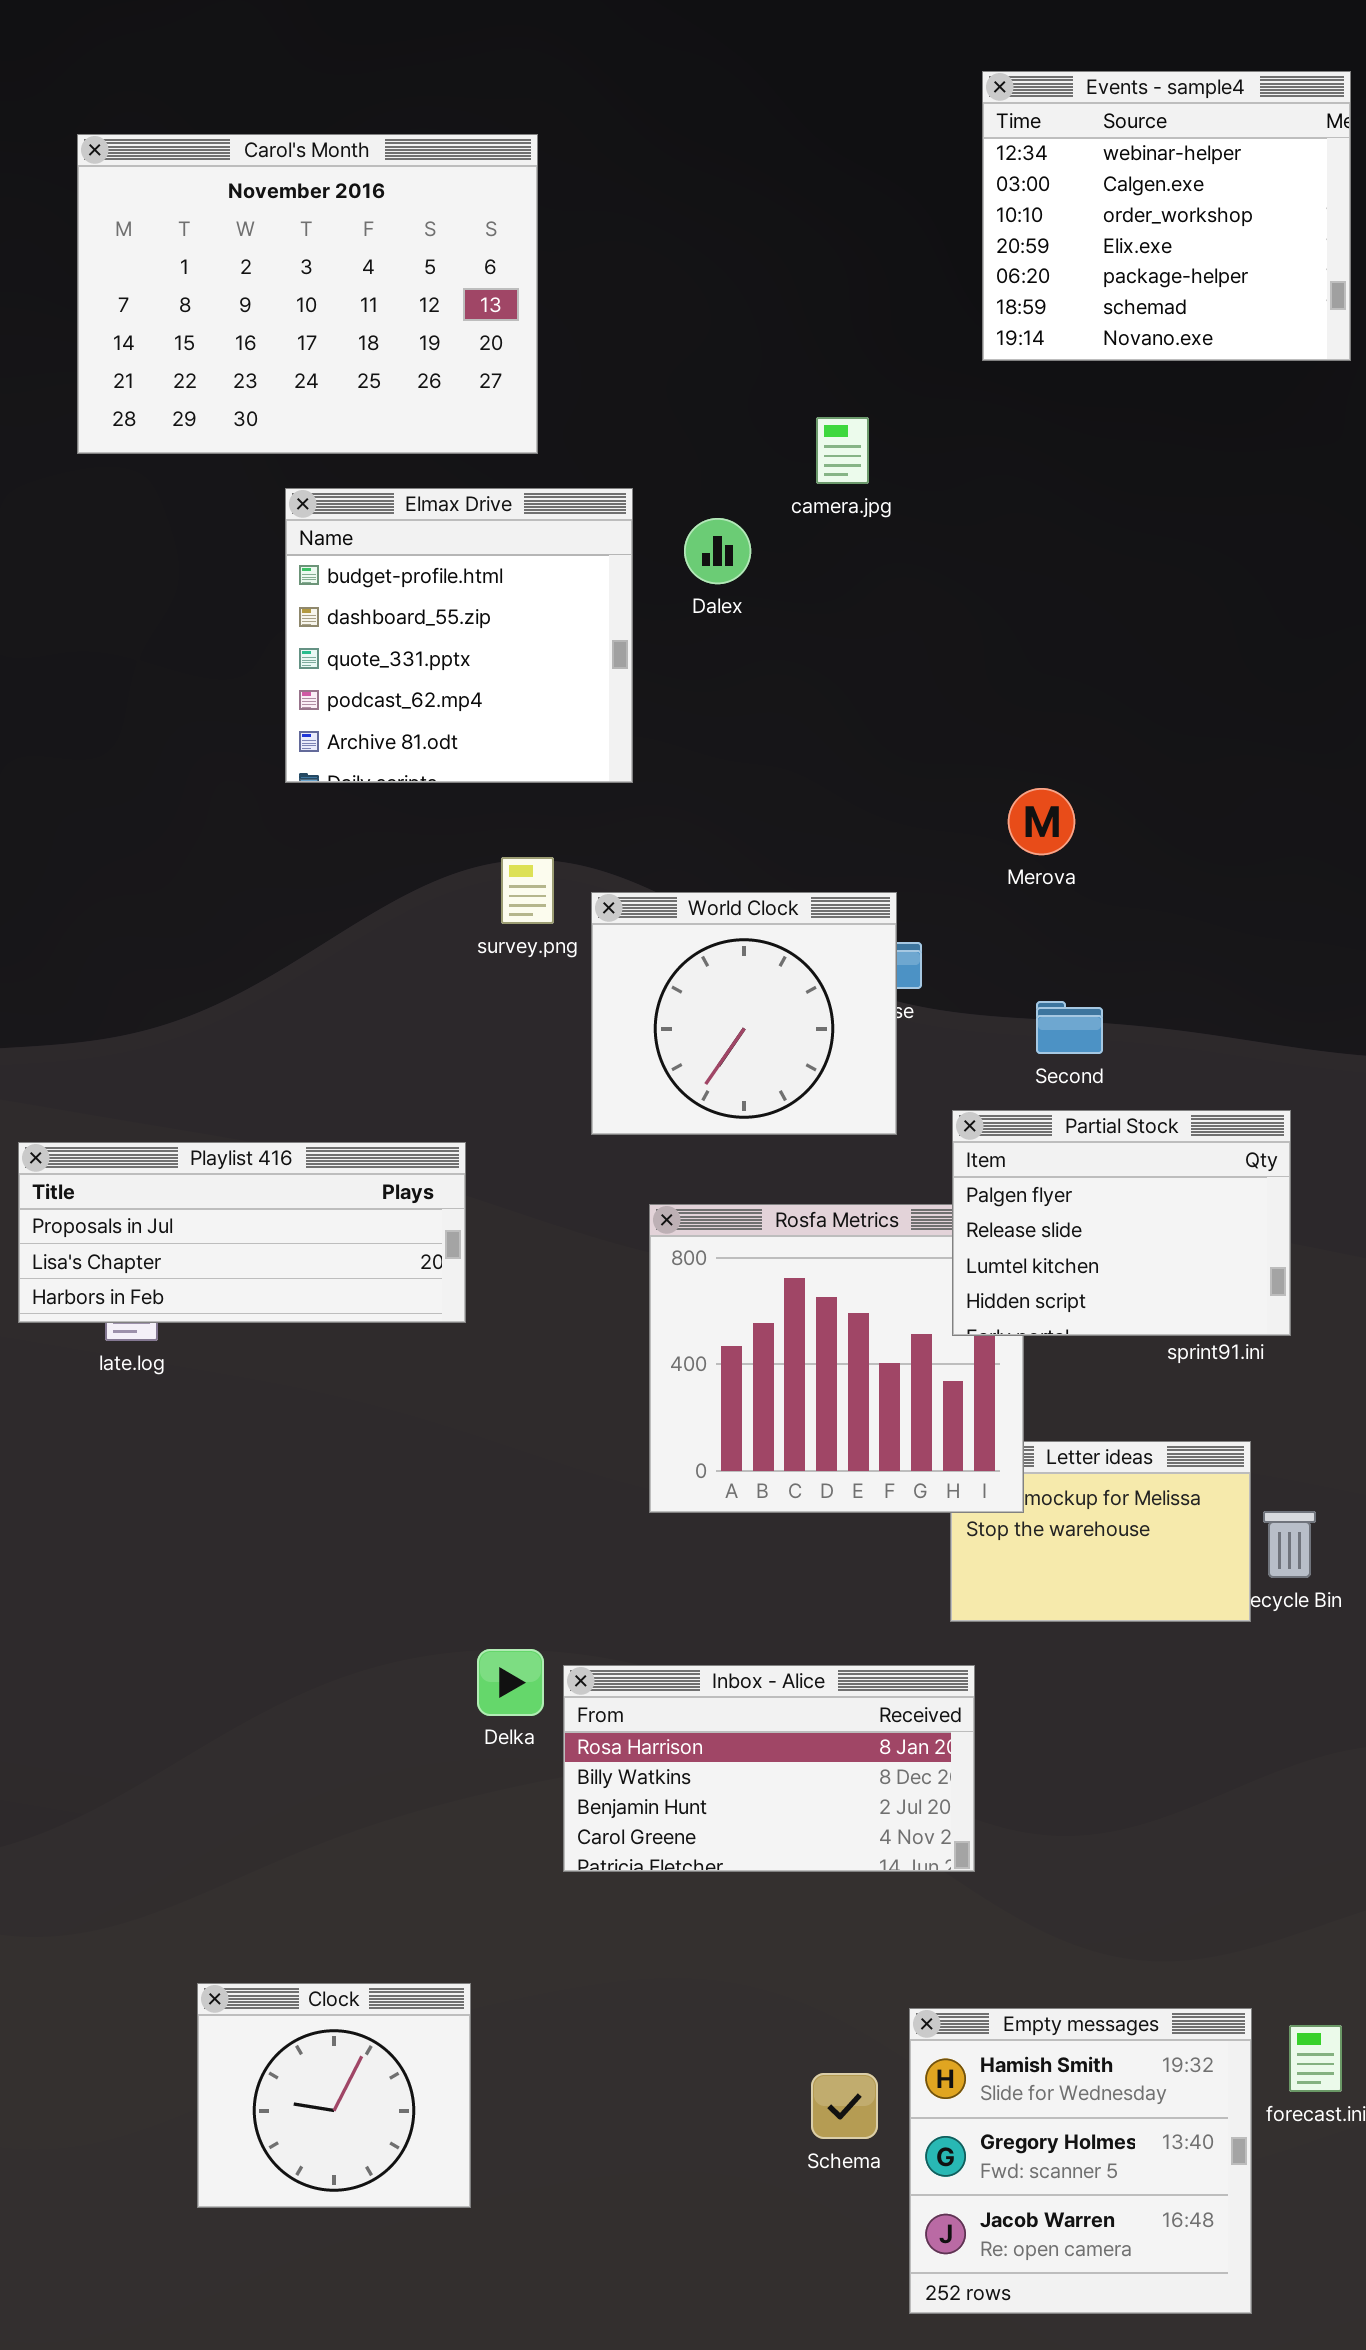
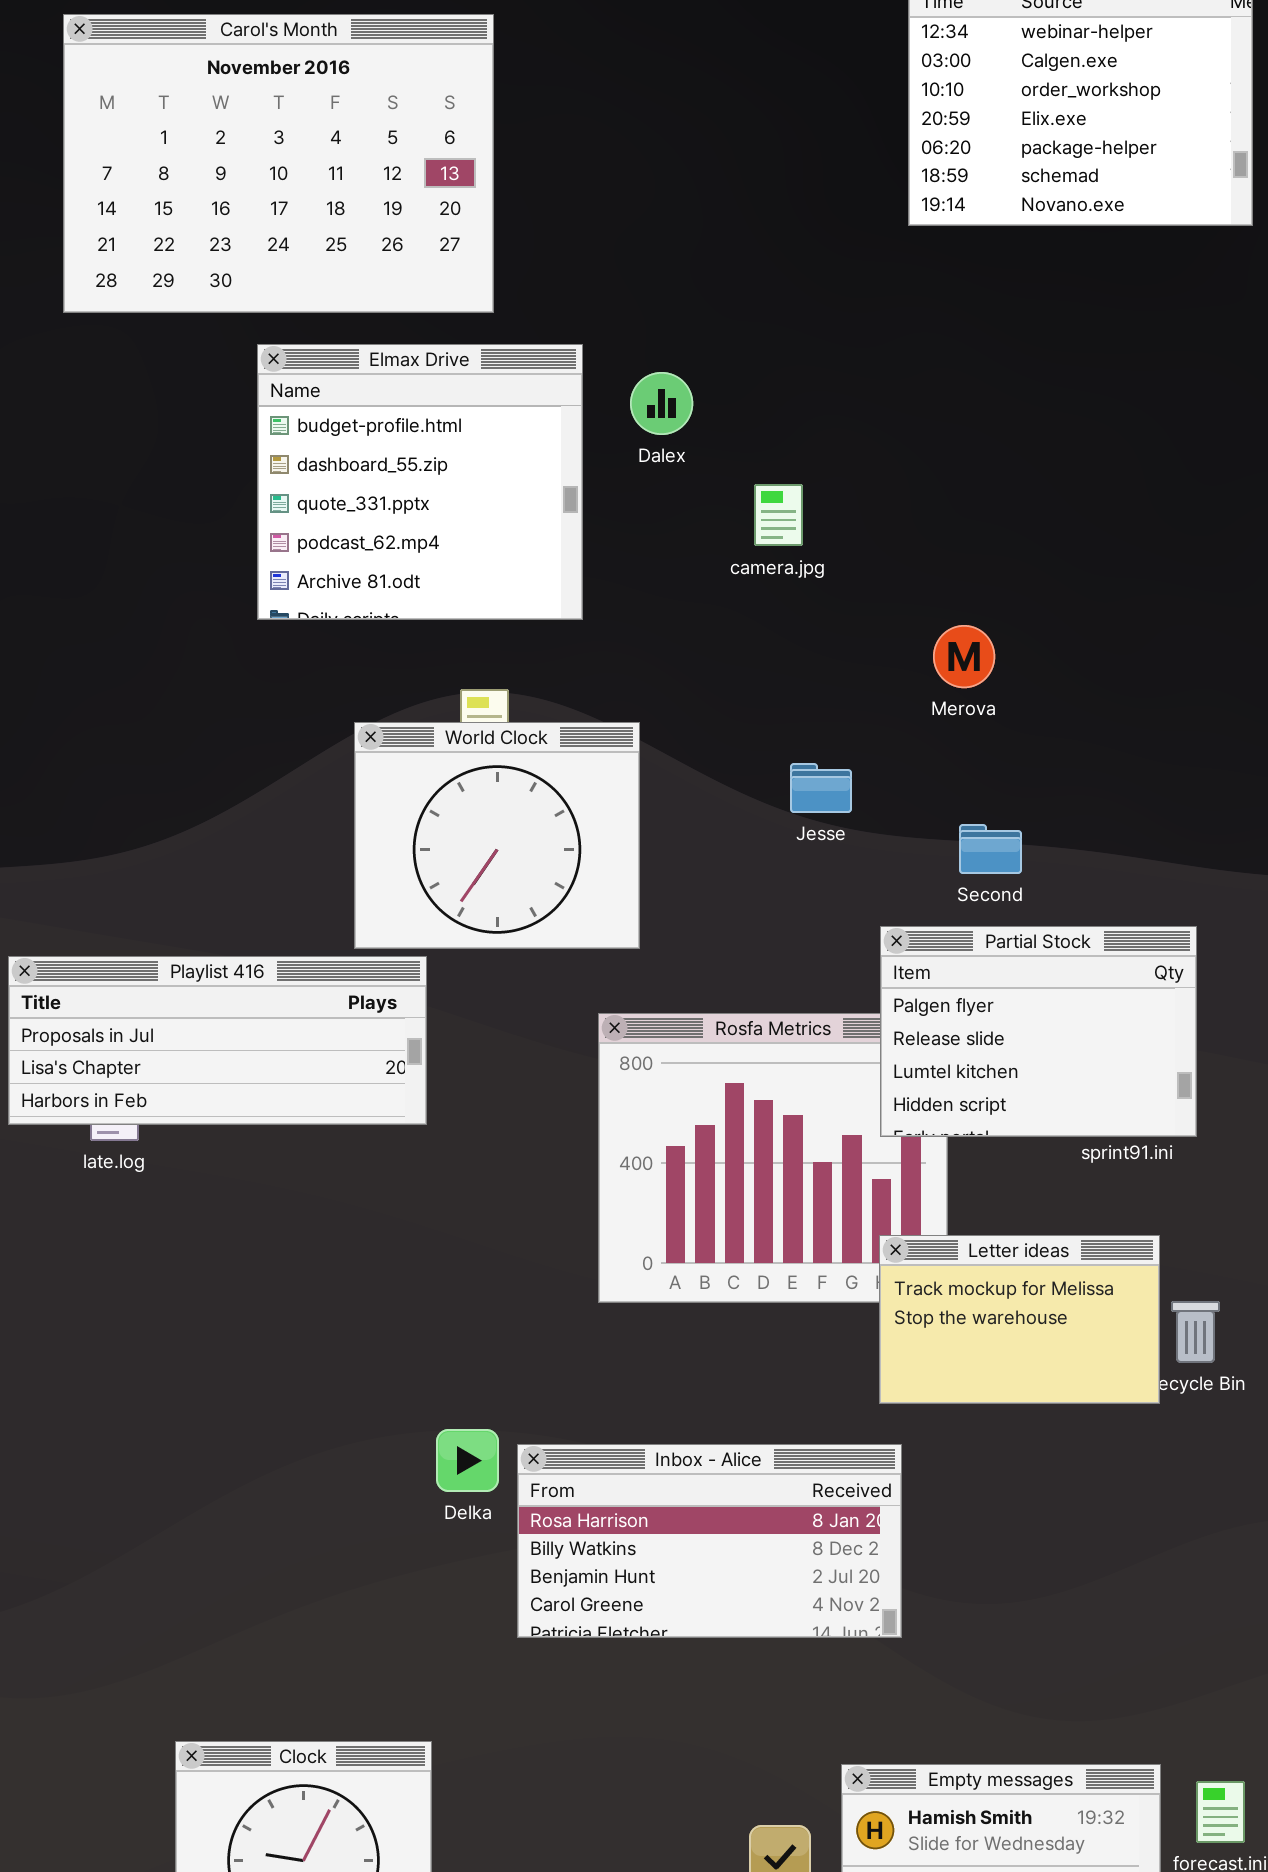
camera.jpg: [816,417,869,484] -> [754,484,803,546], moved
World Clock: [591,892,897,1135] -> [354,722,640,949], moved
Letter ideas: [950,1441,1251,1622] -> [879,1235,1160,1404], raised

